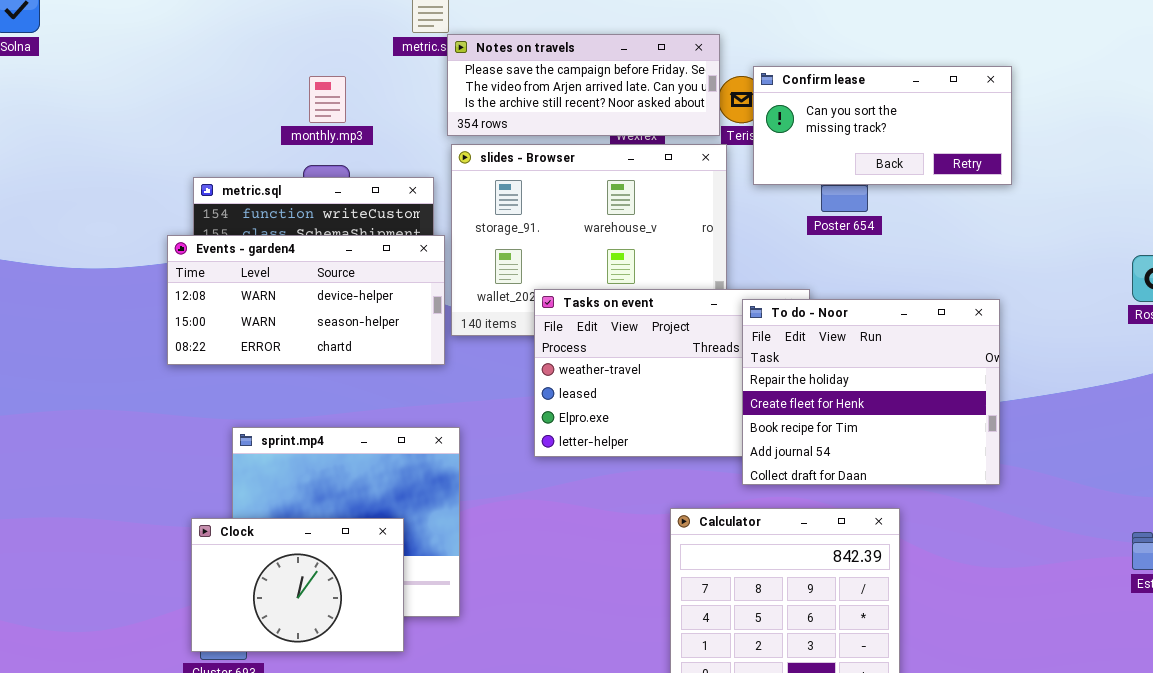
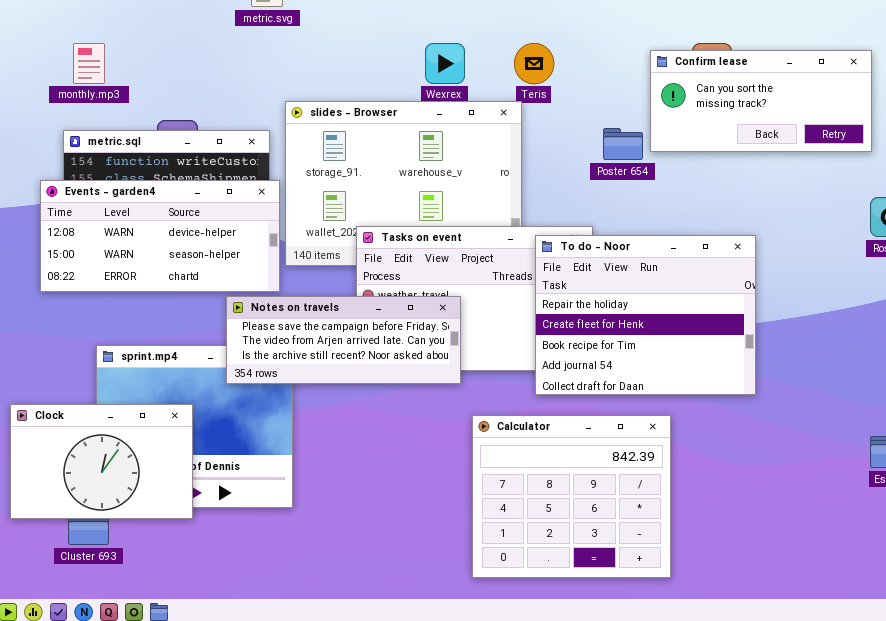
Notes on travels: [447,34,720,136] -> [226,296,461,384], moved
Confirm lease: [753,66,1012,185] -> [650,50,872,152], moved
monthly.mp3: [309,76,346,123] -> [73,43,105,84], moved
Clock: [191,518,404,652] -> [10,404,193,519], moved

